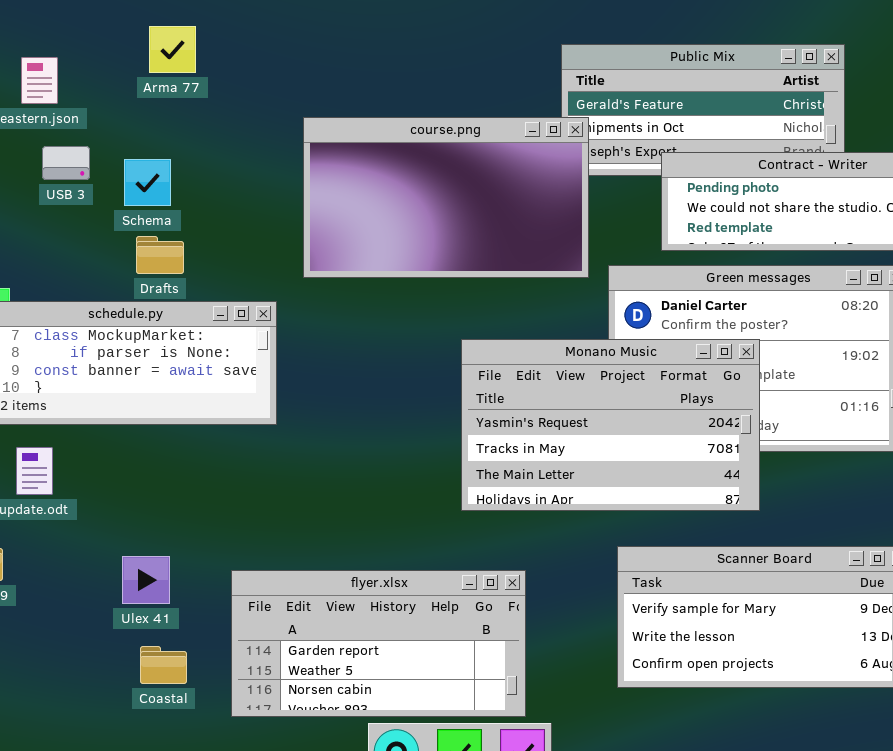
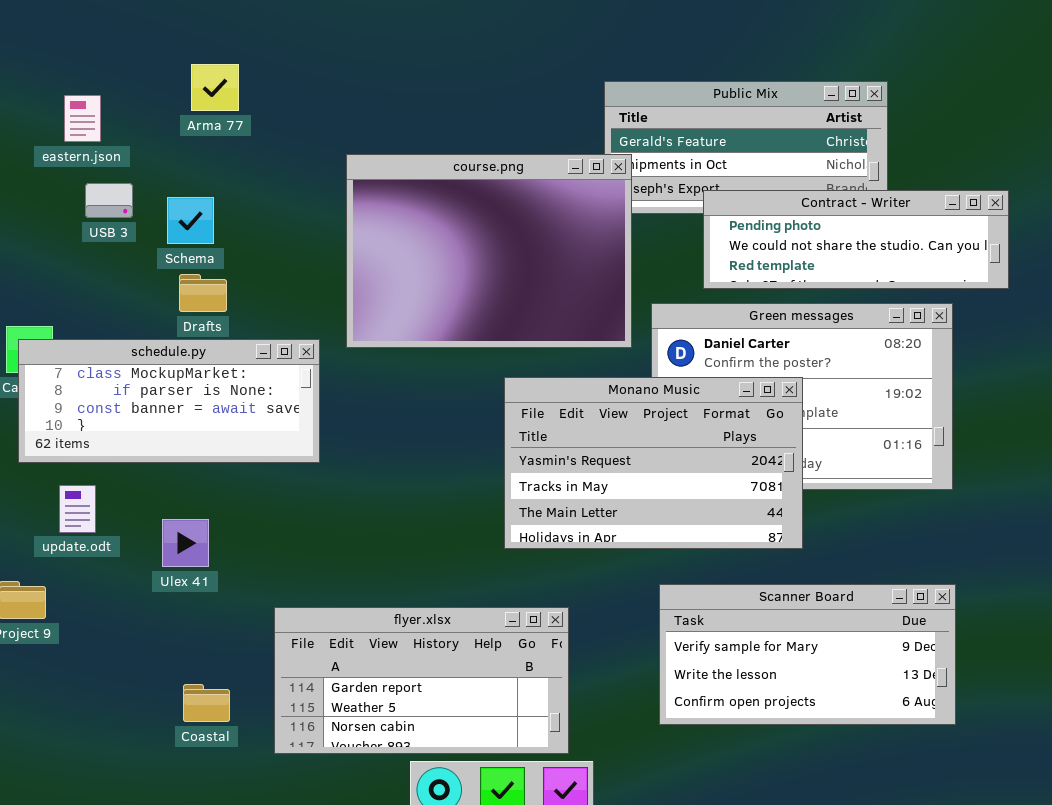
course.png: [303,117,589,278] -> [346,154,632,348], resized
Ulex 41: [122,556,170,604] -> [162,519,209,567], moved

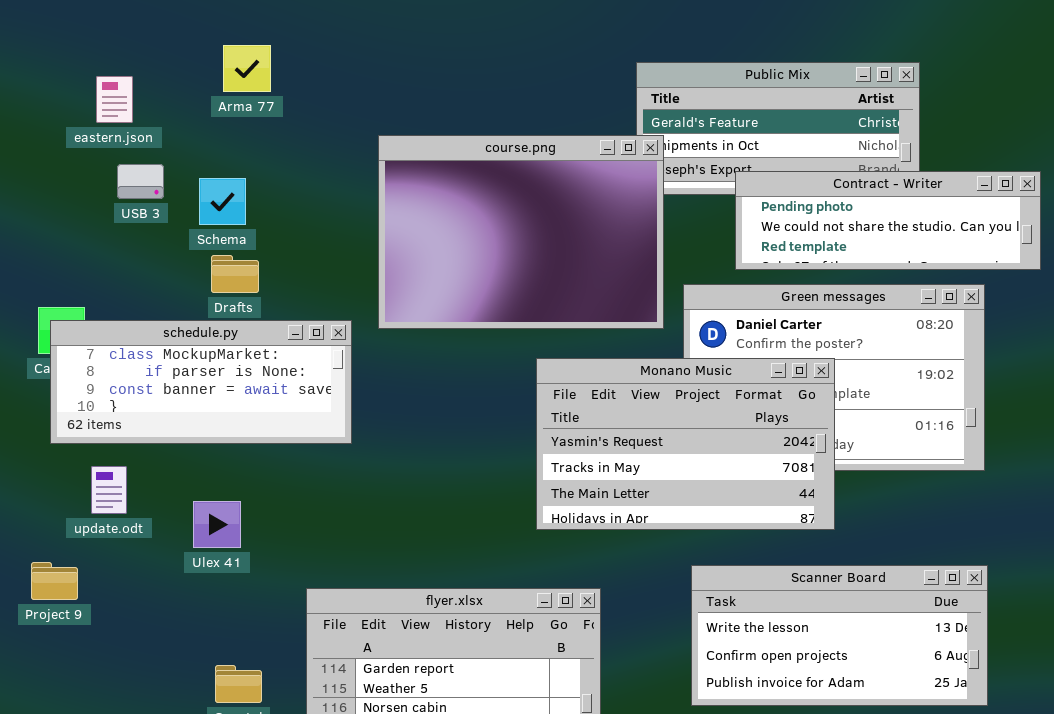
Scanner Board: [659,584,956,725] -> [691,565,988,706], scrolled down 1 row

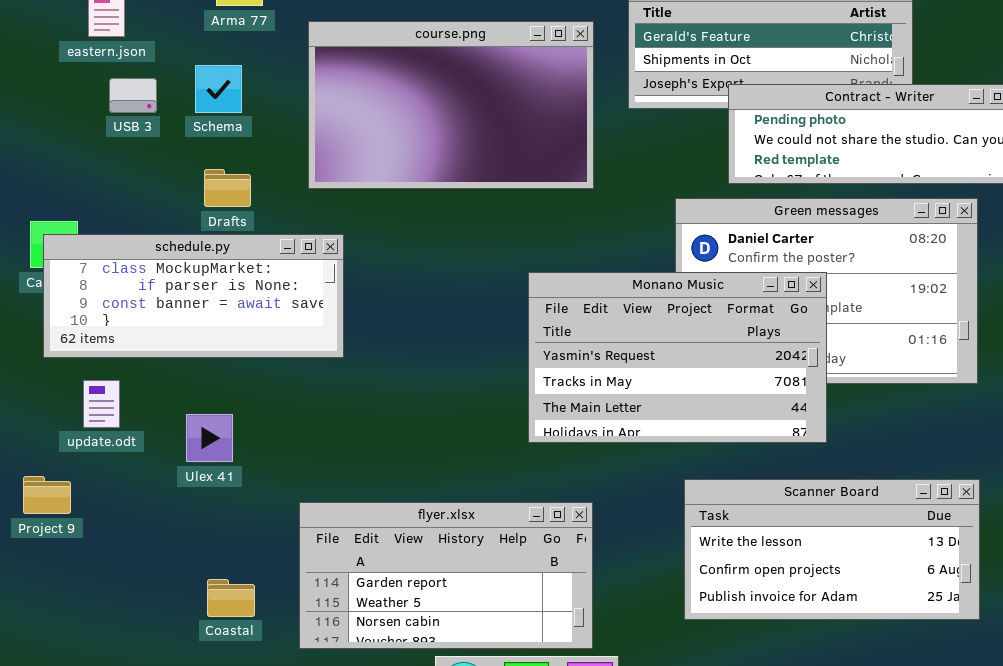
course.png: [378,135,664,329] -> [308,21,594,189], moved, resized
Schema: [199,178,246,225] -> [195,65,242,113], moved

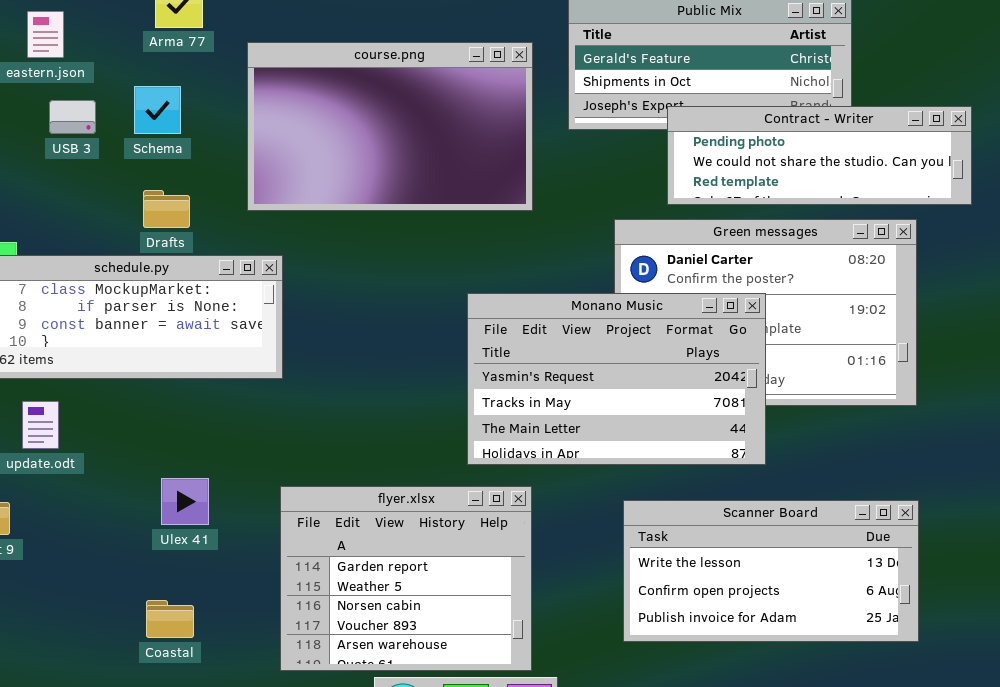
Ulex 41: [186,414,233,462] -> [161,478,209,525], moved
flyer.xlsx: [299,502,593,649] -> [280,486,532,671], resized

